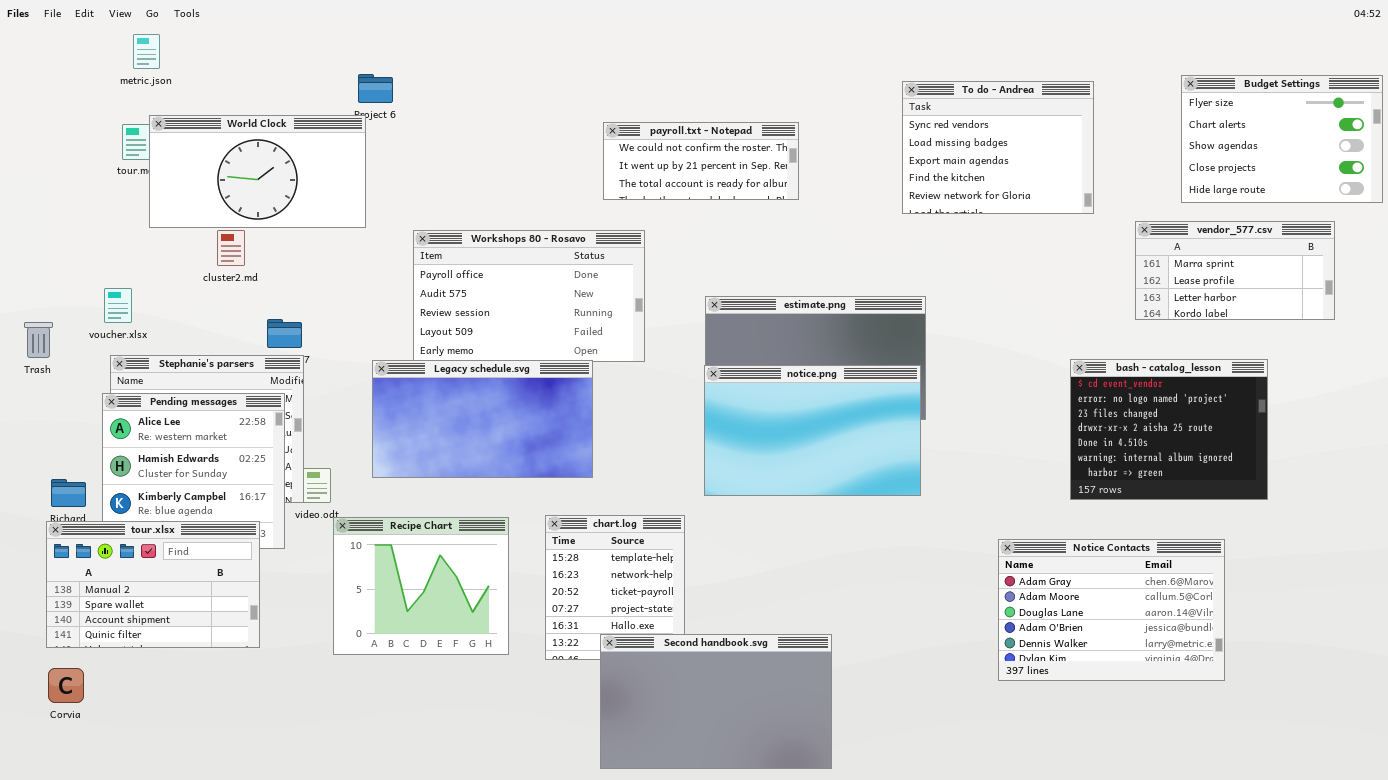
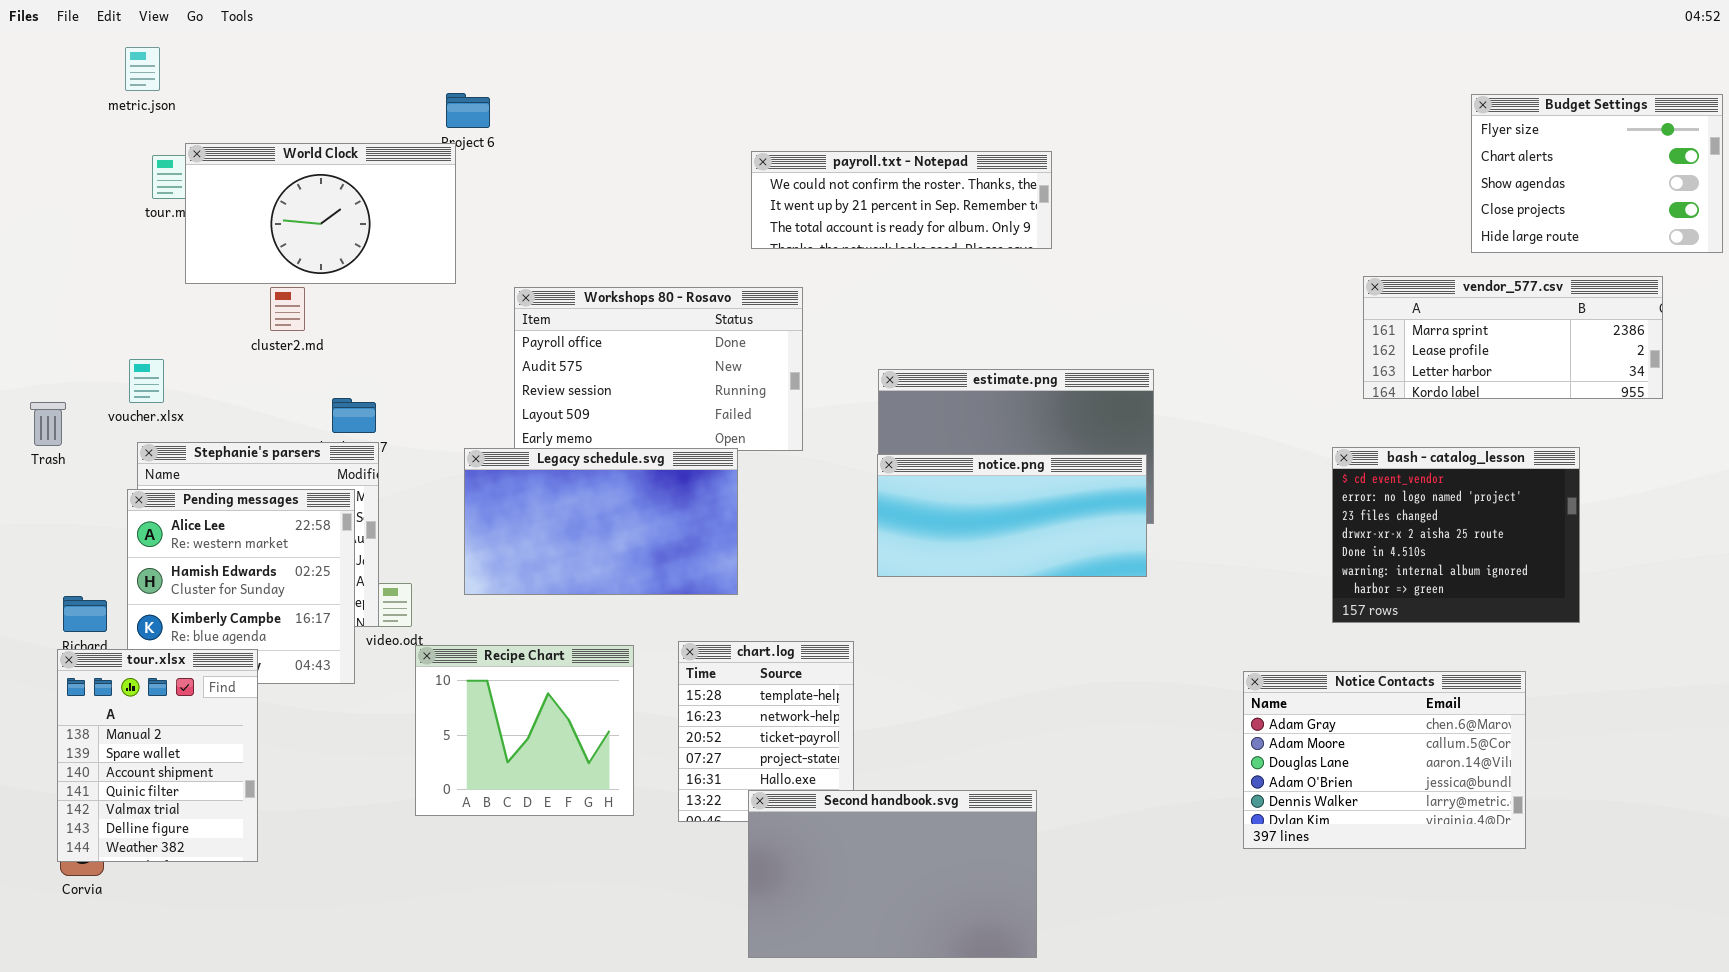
metric.json: [133,34,160,69] -> [125,47,160,91], moved
To do - Andrea: [902,81,1094,214] -> none, closed
payroll.txt - Notepad: [603,122,799,200] -> [751,151,1052,249], resized
vendor_577.csv: [1135,221,1335,320] -> [1363,276,1663,399], resized
notice.png: [704,365,921,496] -> [877,454,1147,577], resized
tour.xlsx: [46,521,260,648] -> [57,649,258,862], resized

